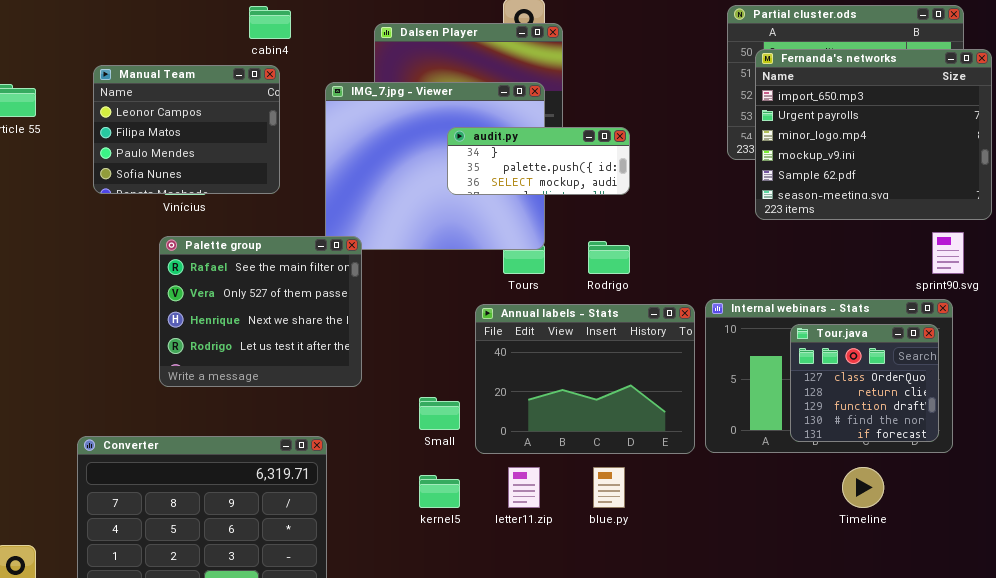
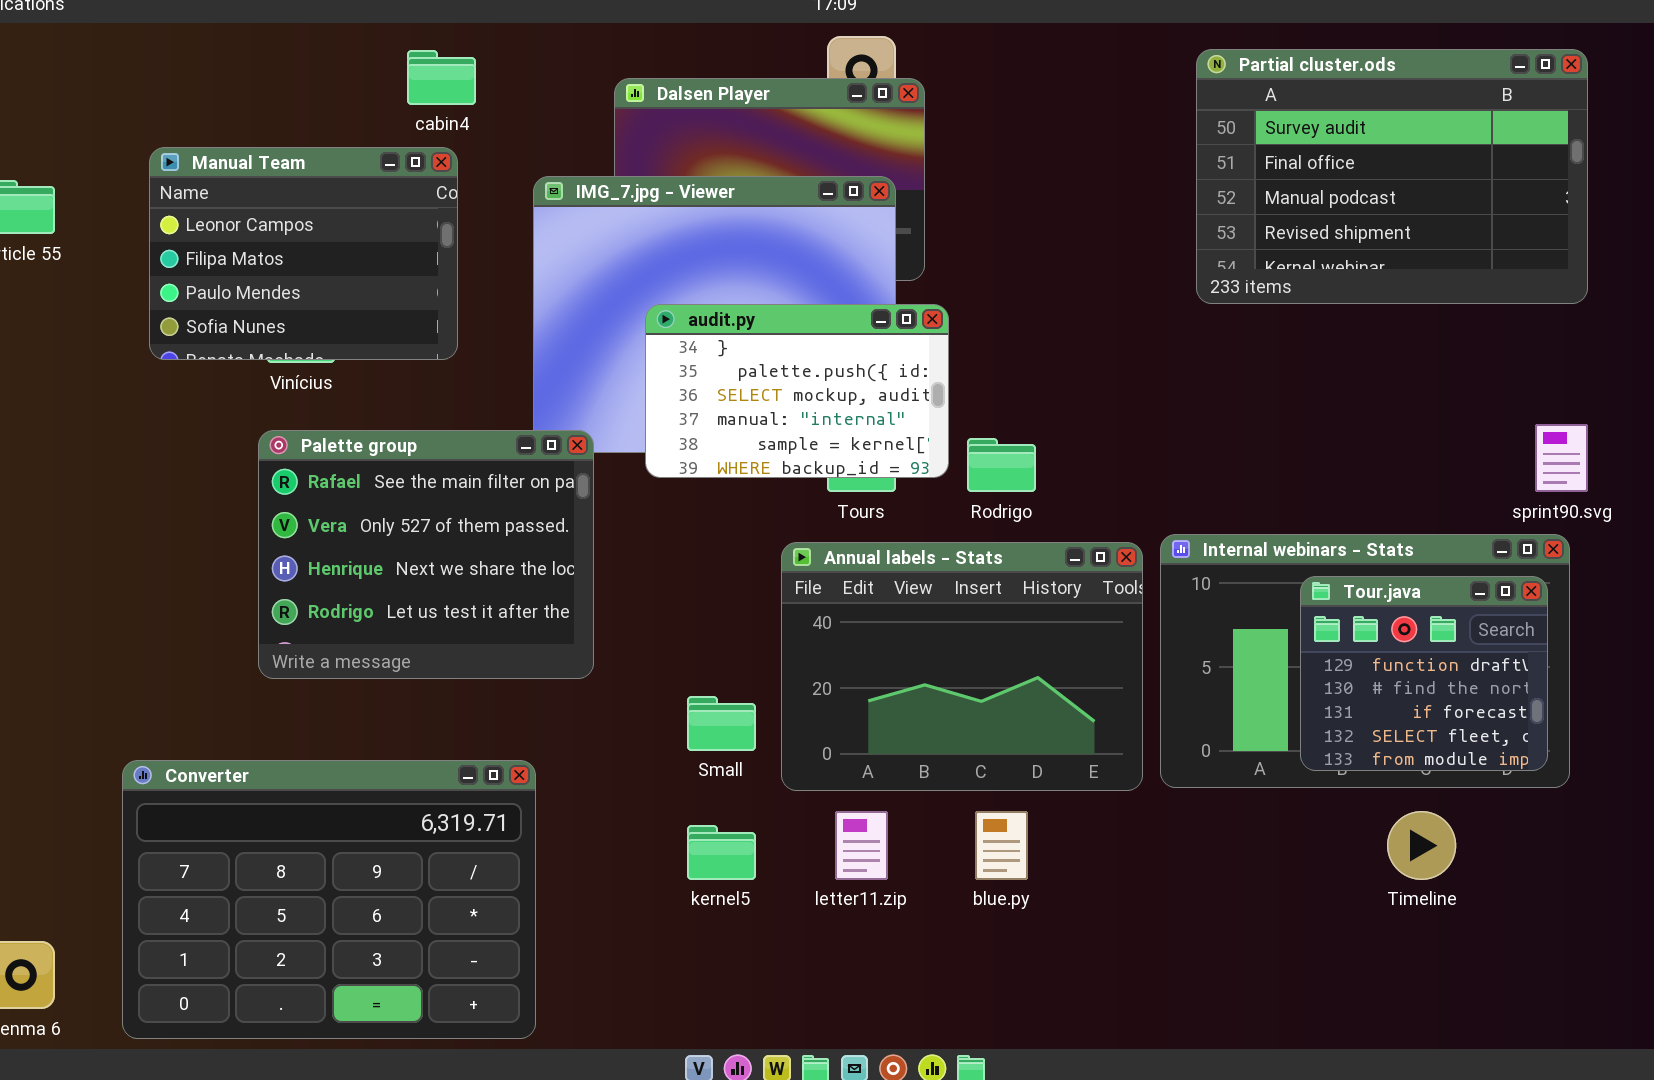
Fernanda's networks: [755,49,992,220] -> none, closed
audit.py: [447,127,630,195] -> [645,304,949,478], moved, resized
Tour.java: [790,324,939,442] -> [1300,576,1548,771], scrolled down 2 rows

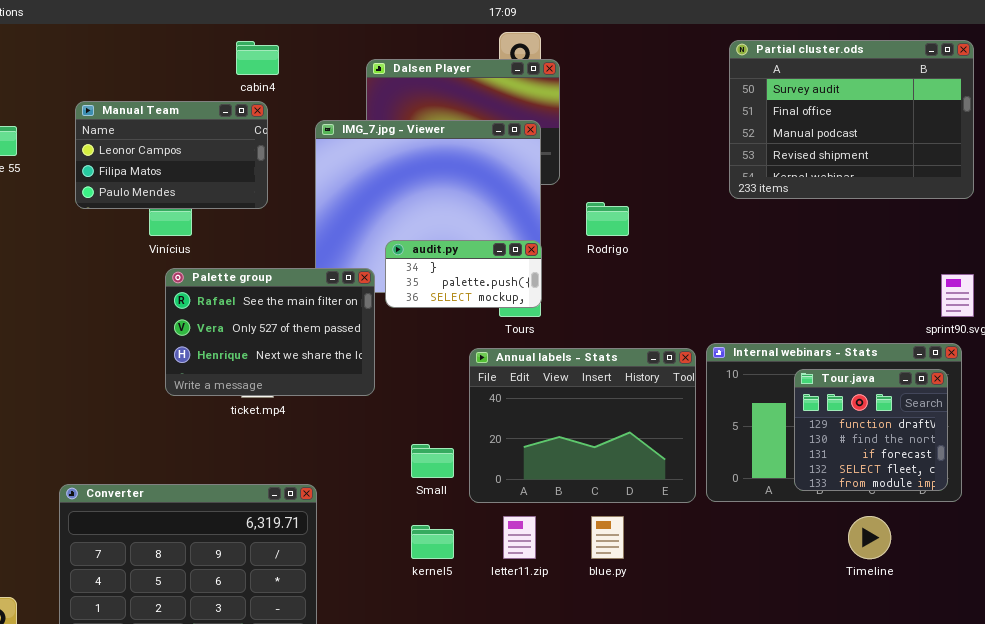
Manual Team: [149,147,458,360] -> [75,101,268,209], resized
audit.py: [645,304,949,478] -> [385,240,542,308], resized
Palette group: [258,430,594,679] -> [165,268,375,396], moved, resized
Rodrigo: [967,438,1036,492] -> [586,202,629,236], moved

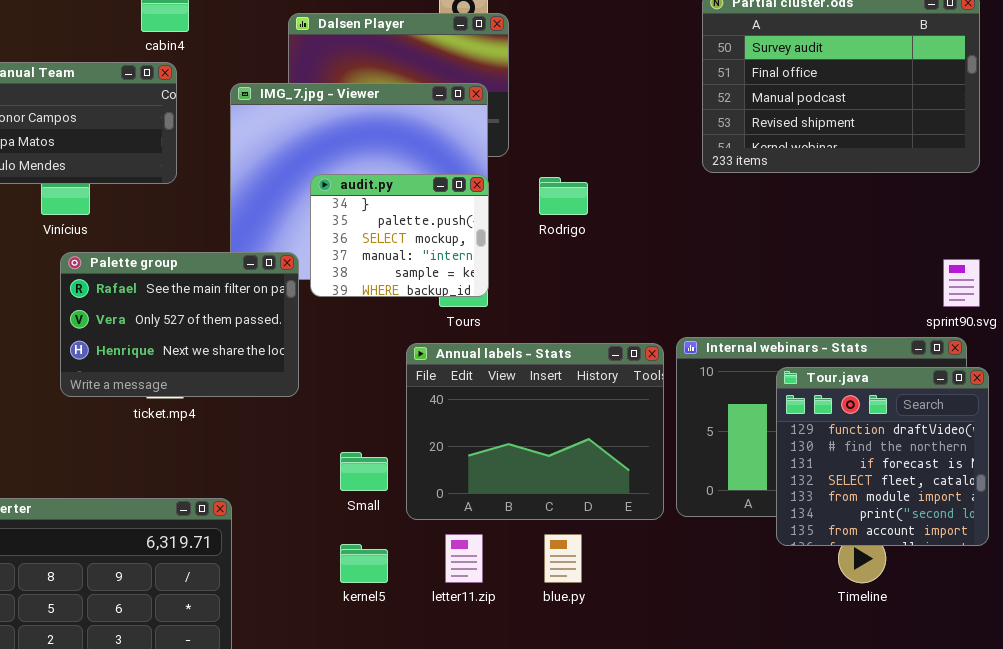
audit.py: [385,240,542,308] -> [310,174,489,297], resized
Tour.java: [794,369,948,491] -> [776,367,989,546], resized

